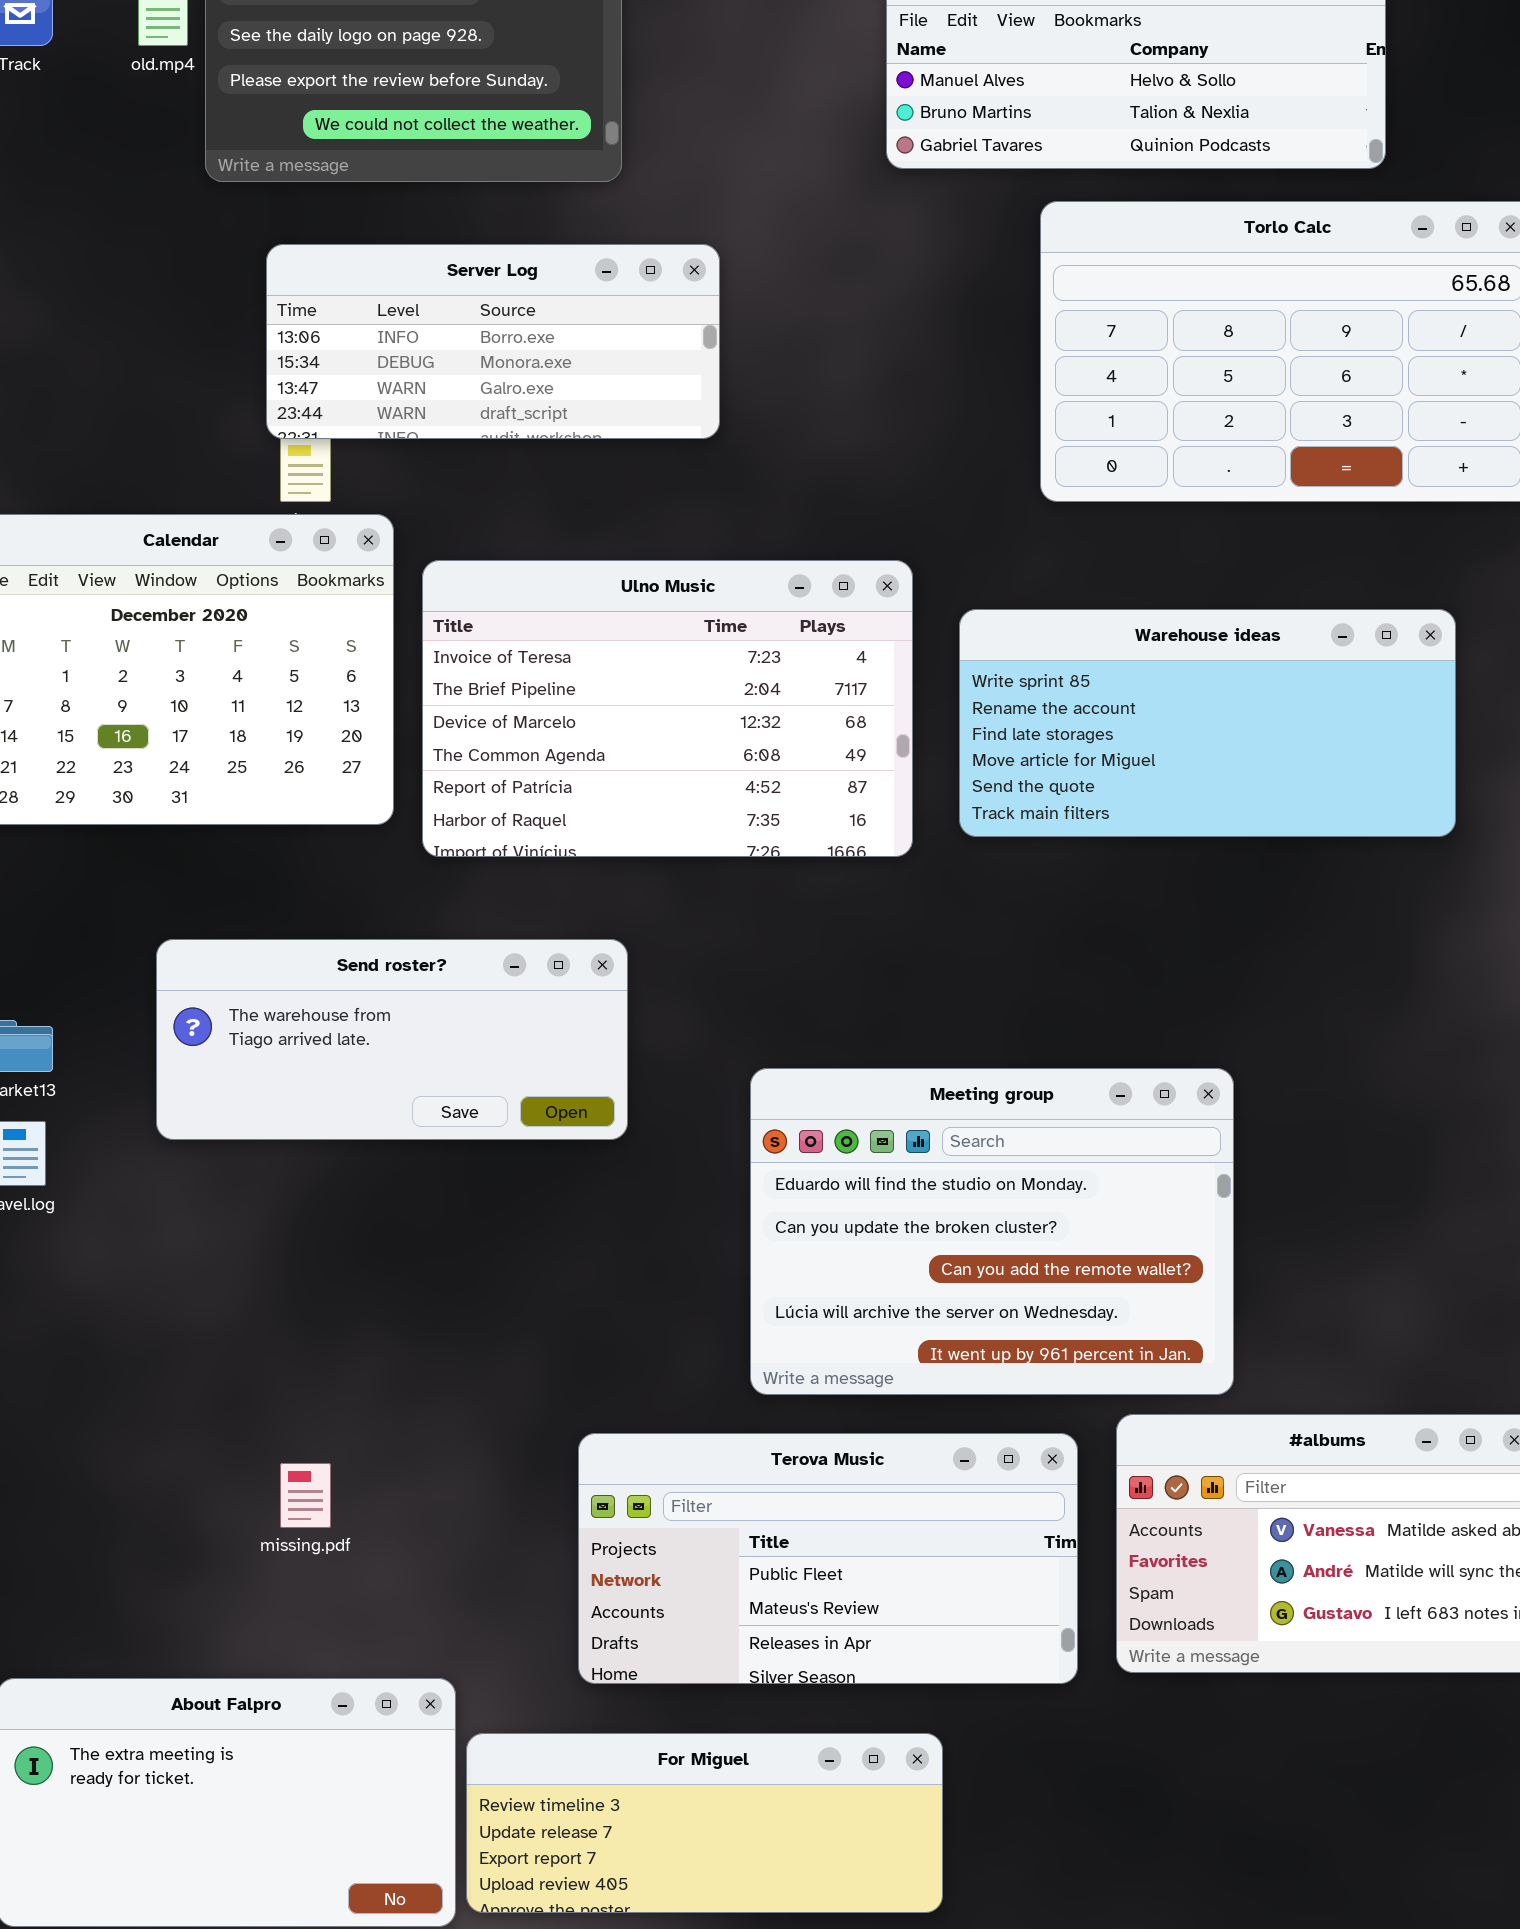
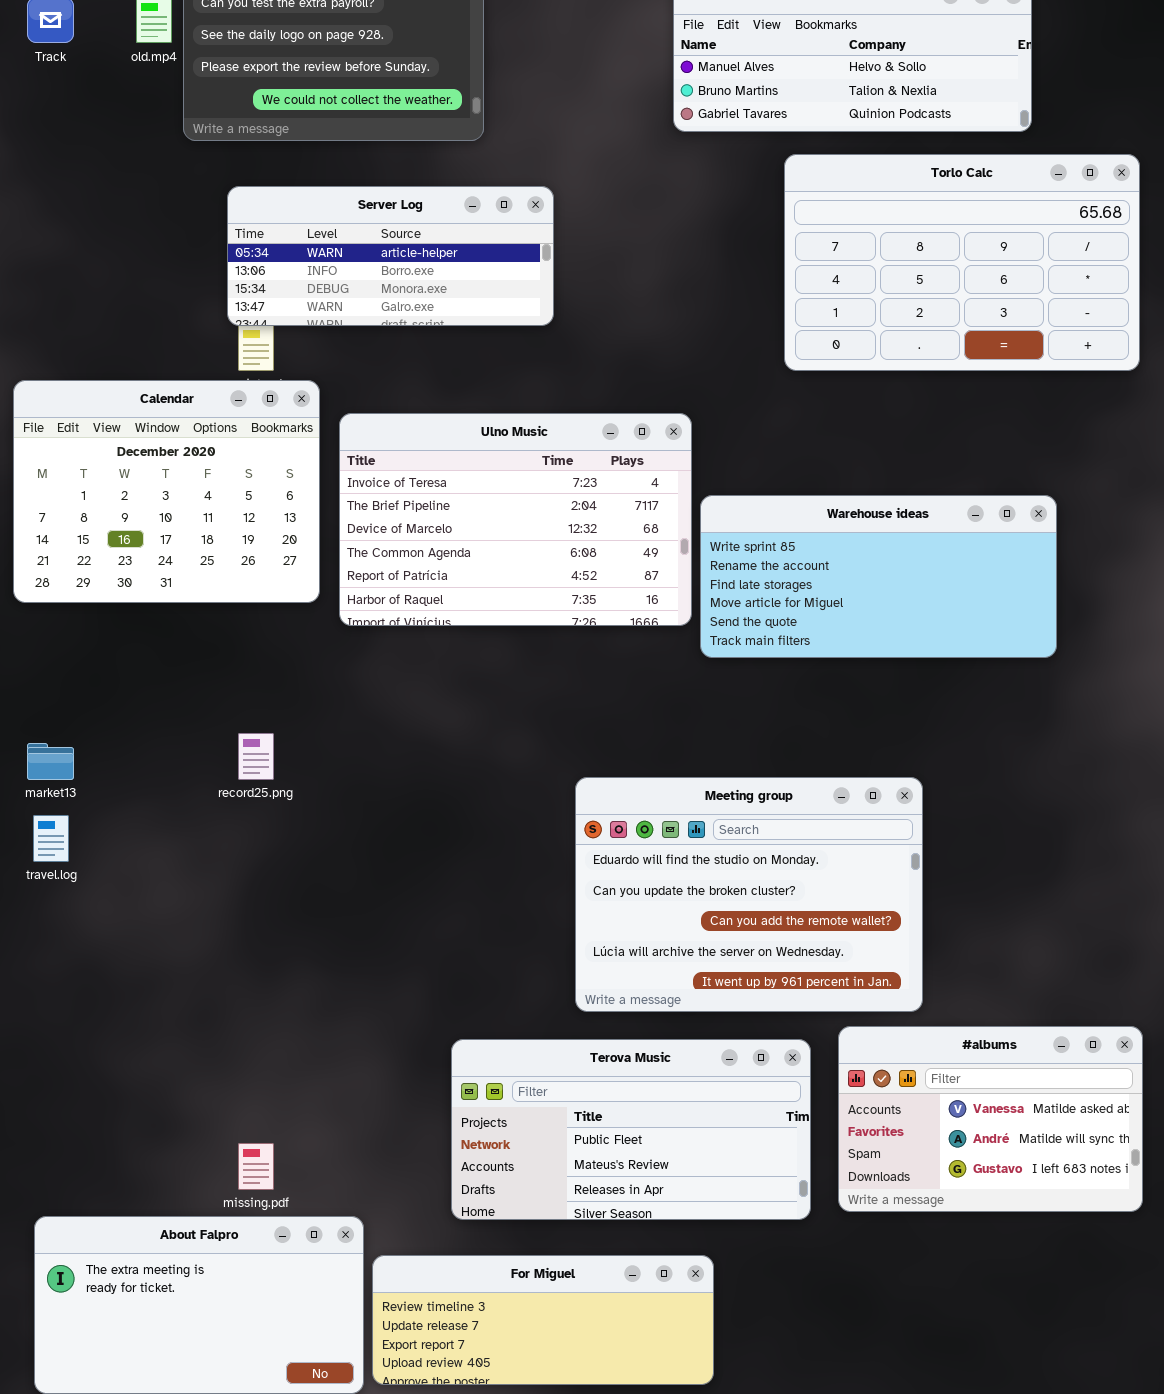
Server Log: [266,244,720,439] -> [227,186,554,326], scrolled up 1 row
Warehouse ideas: [959,609,1456,837] -> [700,495,1057,658], moved
Send roster?: [156,939,628,1140] -> none, closed
missing.pdf: [280,1463,331,1528] -> [238,1143,274,1190], moved

